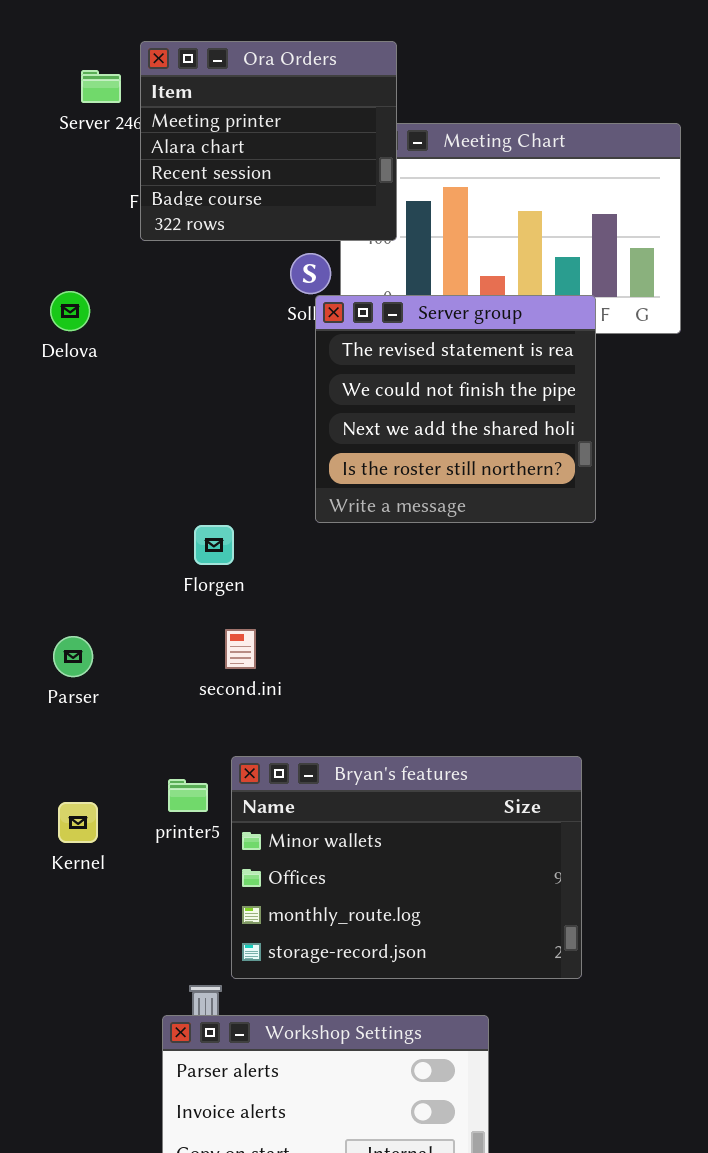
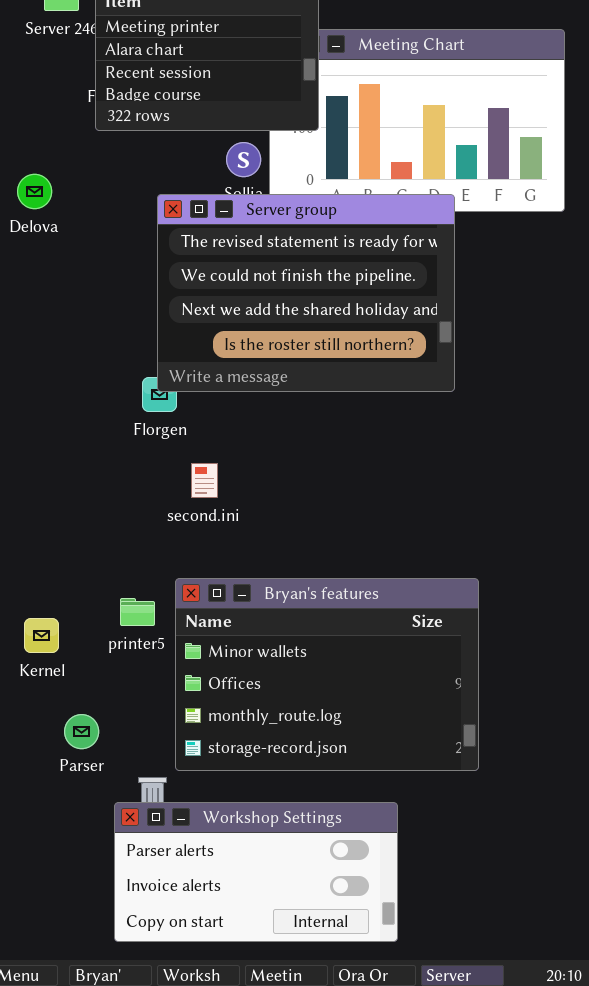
Server group: [315,295,596,523] -> [157,194,455,392], moved, resized
second.ini: [225,629,256,669] -> [191,463,218,498], moved
Parser: [53,636,93,677] -> [64,714,99,749], moved

